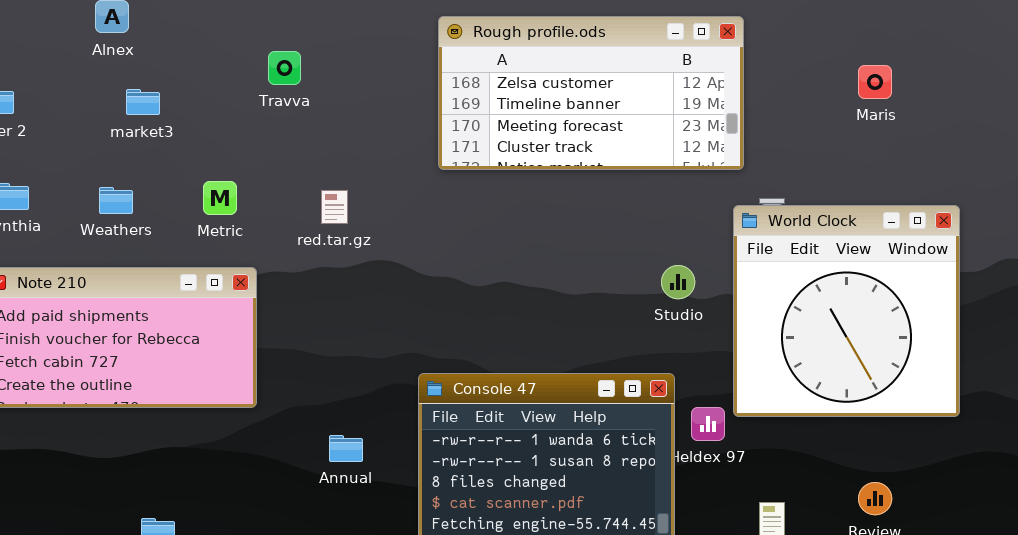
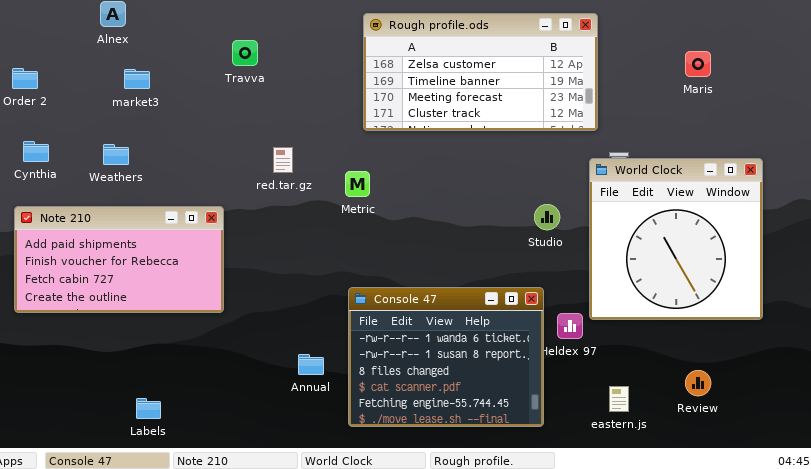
Metric: [203,181,237,215] -> [345,171,370,197], moved
Annual: [329,435,363,462] -> [298,354,324,375], moved

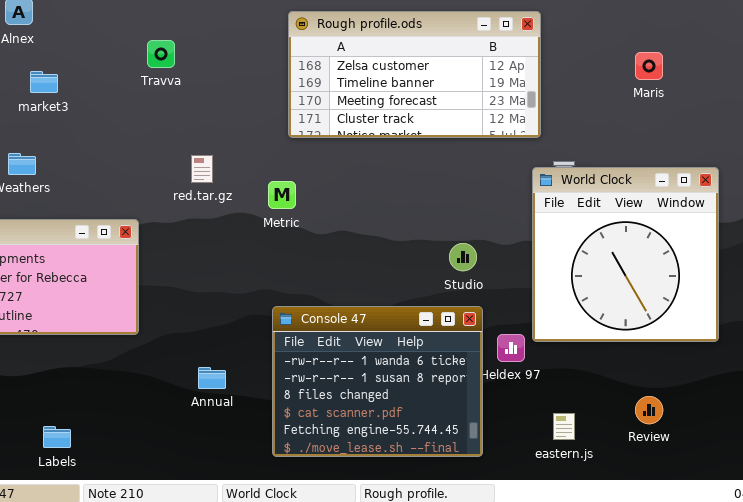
Studio: [534,204,560,230] -> [449,243,477,271], moved
Annual: [298,354,324,375] -> [198,367,226,389], moved

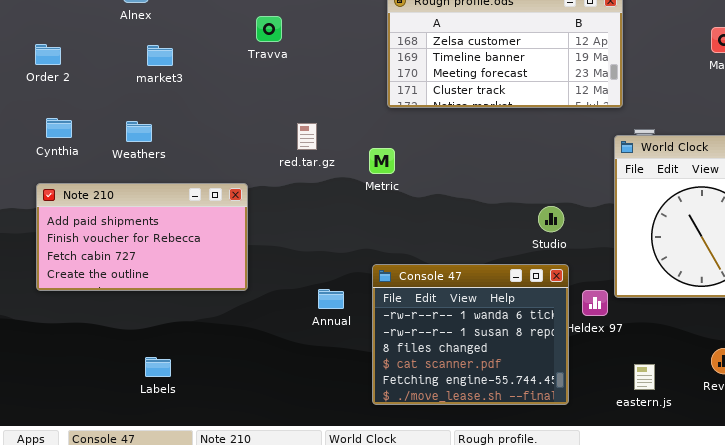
Annual: [198,367,226,389] -> [318,289,344,309], moved
Labels: [43,426,71,448] -> [145,357,171,377], moved

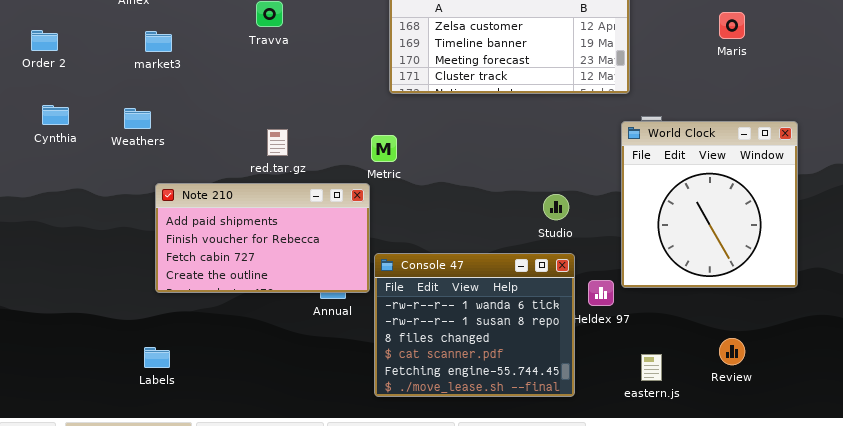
red.tar.gz: [297,123,317,150] -> [267,129,288,156], moved
Note 210: [36,183,248,291] -> [155,183,370,293], moved

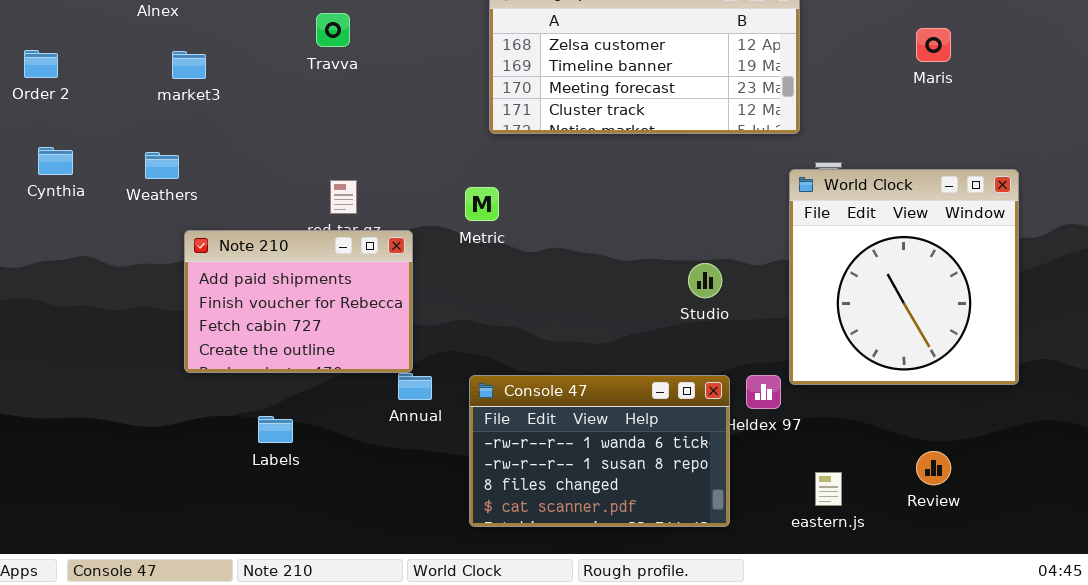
Note 210: [155,183,370,293] -> [184,230,413,373], moved, resized
Console 47: [374,253,575,397] -> [469,375,730,527], resized
Labels: [144,347,170,368] -> [258,416,293,443], moved

